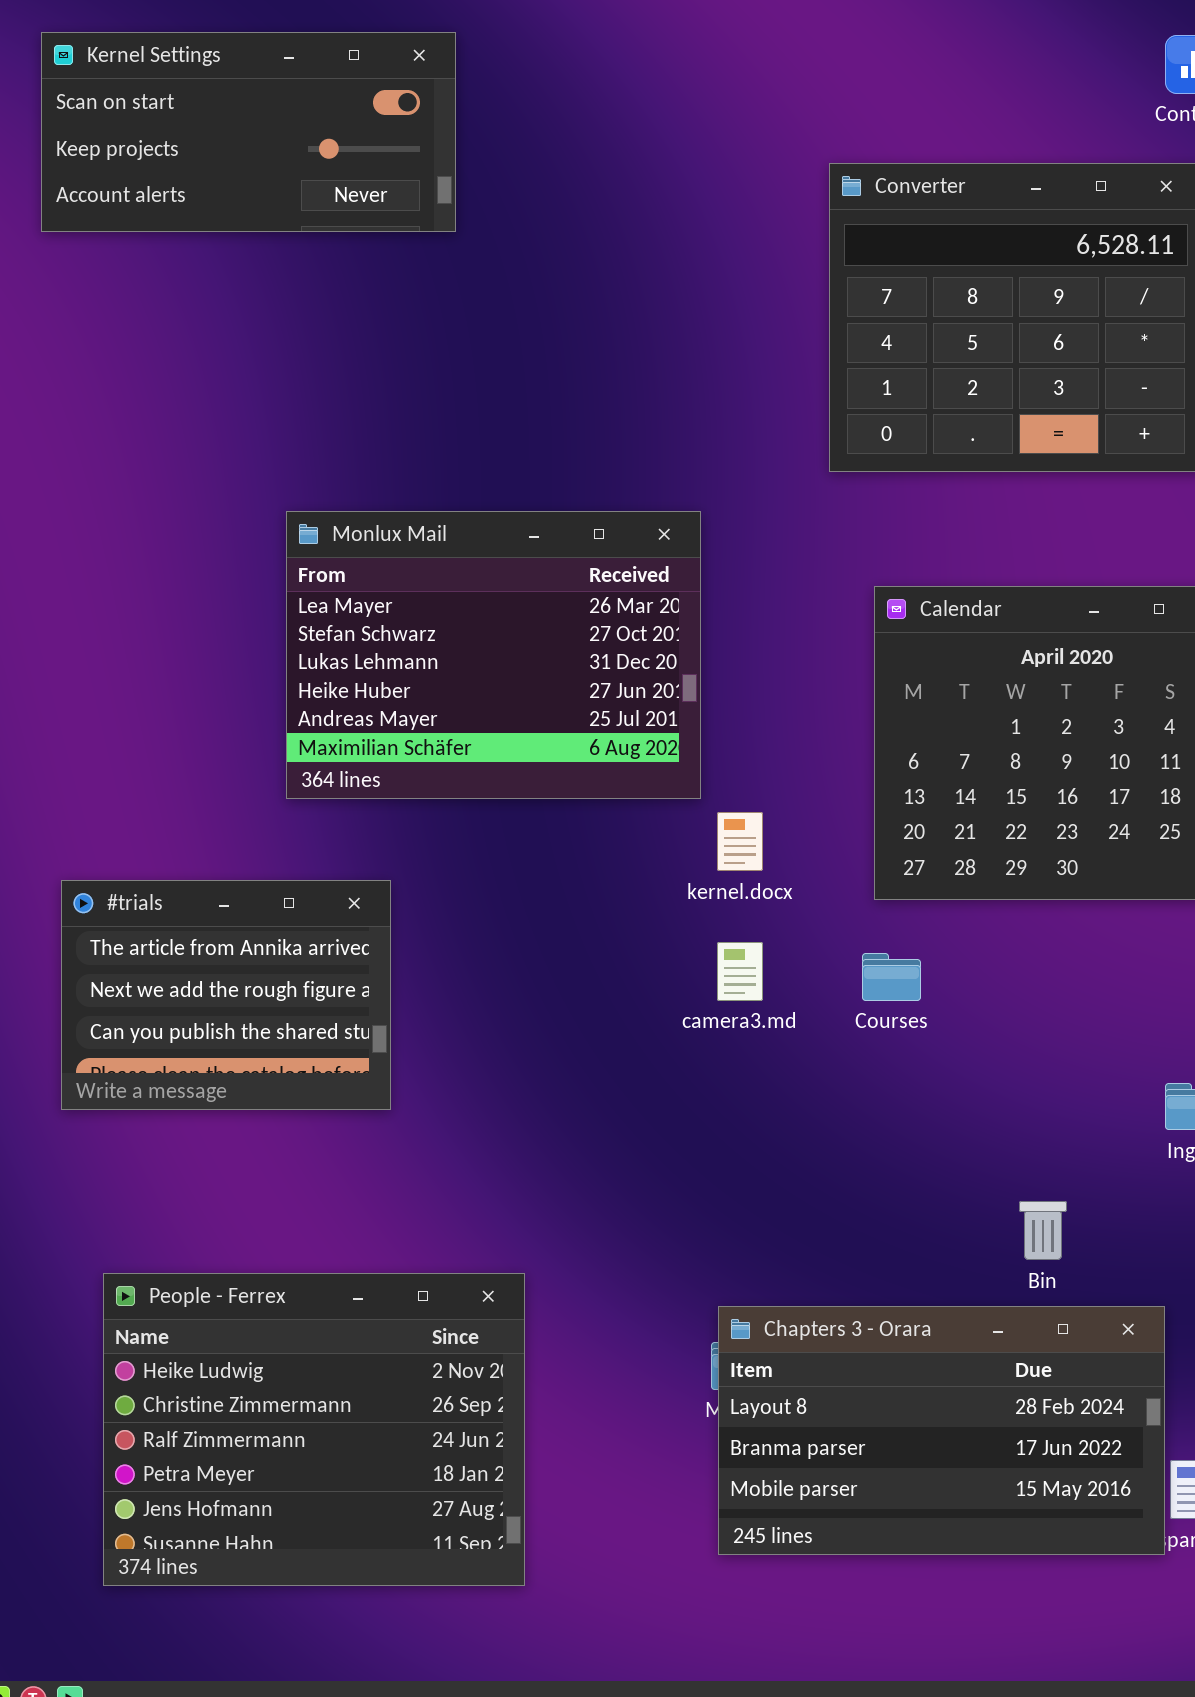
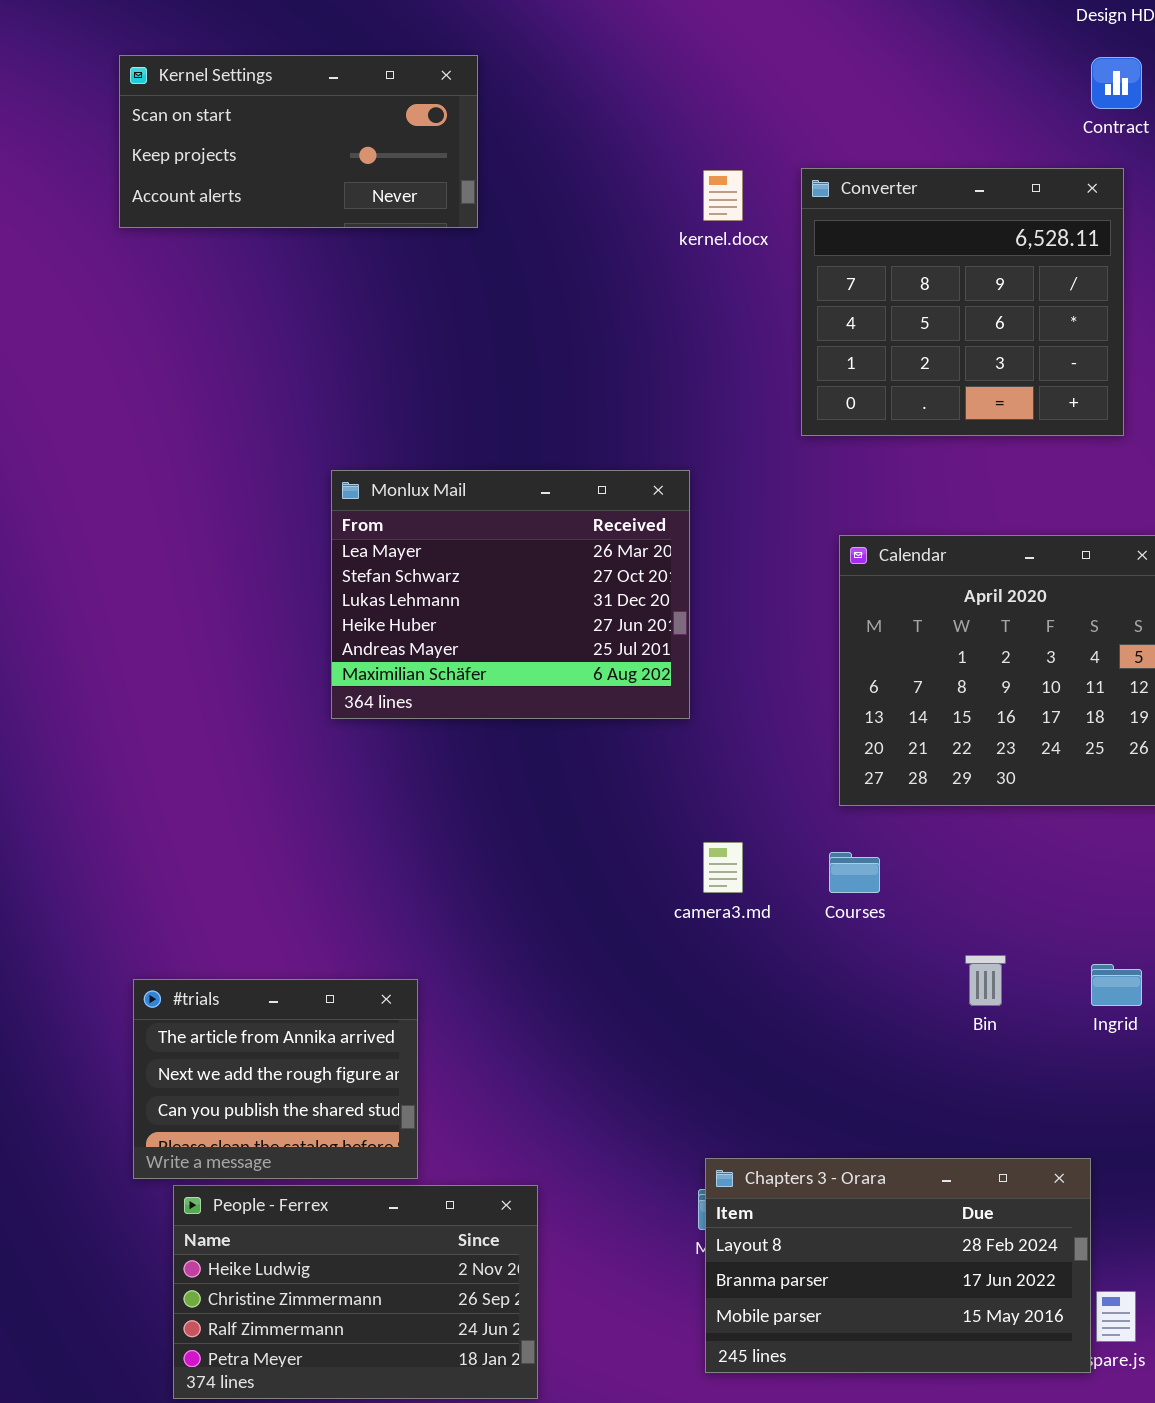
kernel.docx: [717,812,763,871] -> [703,170,743,221], moved
#trials: [61,880,391,1110] -> [133,979,418,1179], moved
Bin: [1019,1201,1067,1260] -> [965,955,1006,1006], moved
People - Ferrex: [103,1273,525,1586] -> [173,1185,538,1399], resized

